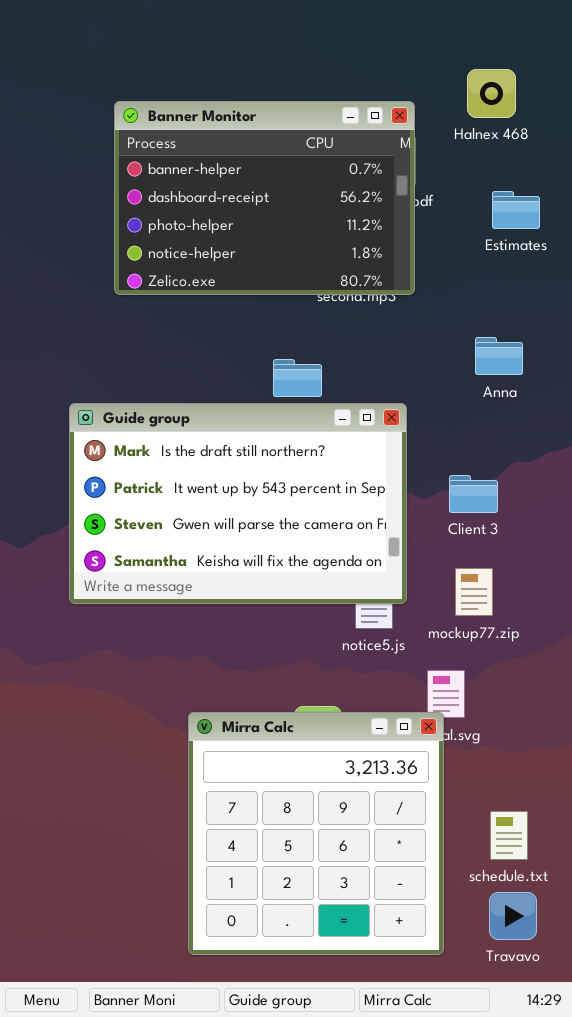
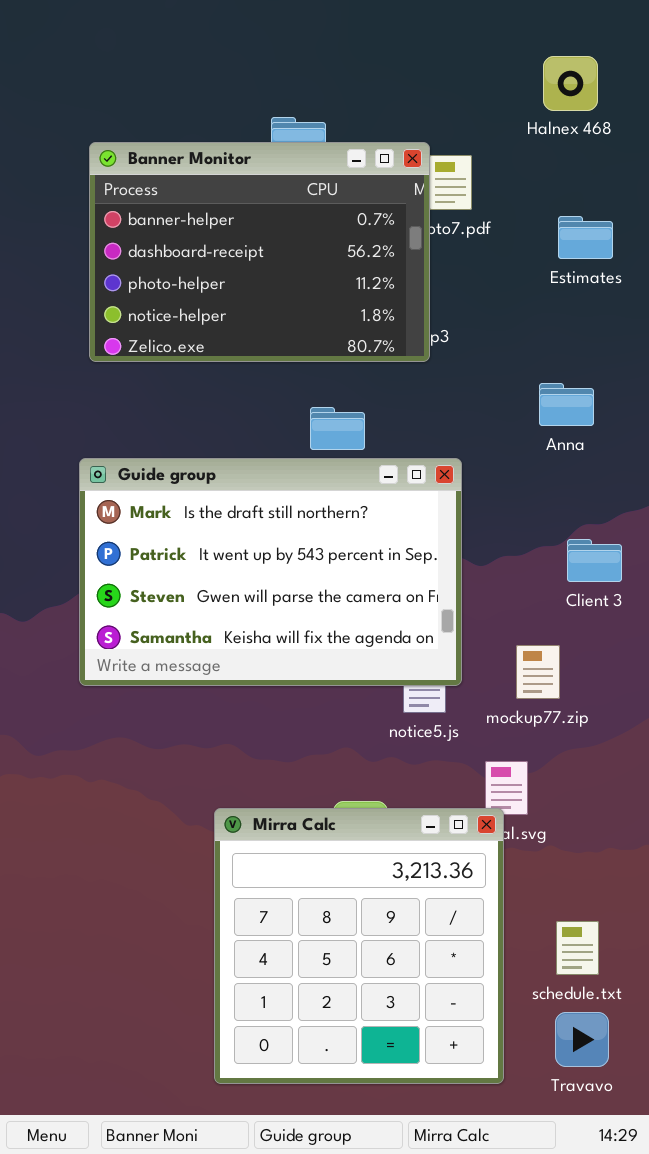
Halnex 468: [467,69,516,118] -> [543,56,598,111], moved
Banner Monitor: [114,101,415,295] -> [89,142,430,362], moved
Client 3: [449,475,498,513] -> [567,539,622,582], moved

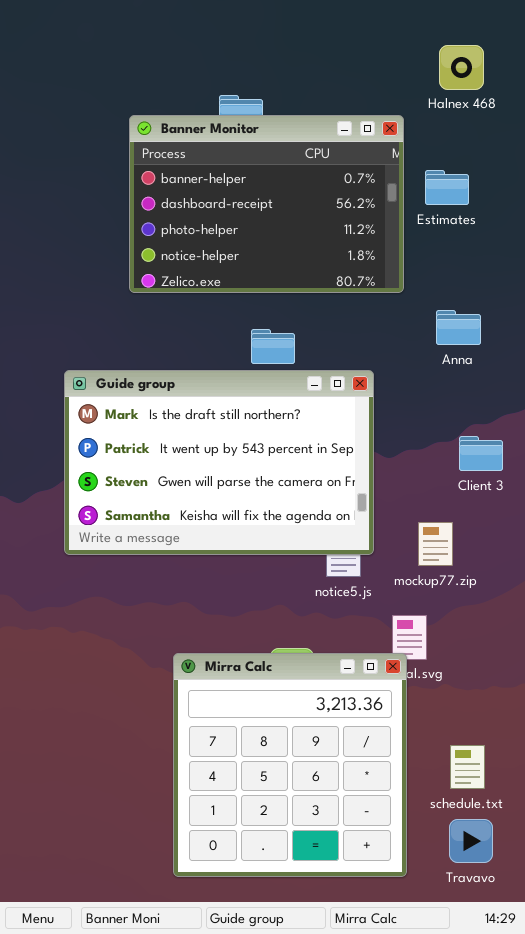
Banner Monitor: [89,142,430,362] -> [129,115,404,293], moved
Estimates: [558,216,613,259] -> [425,170,469,205], moved

